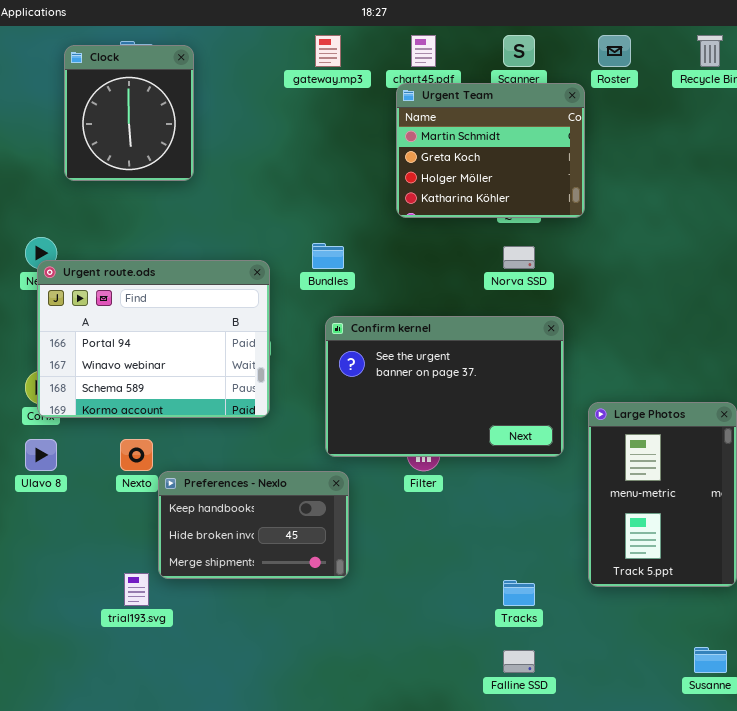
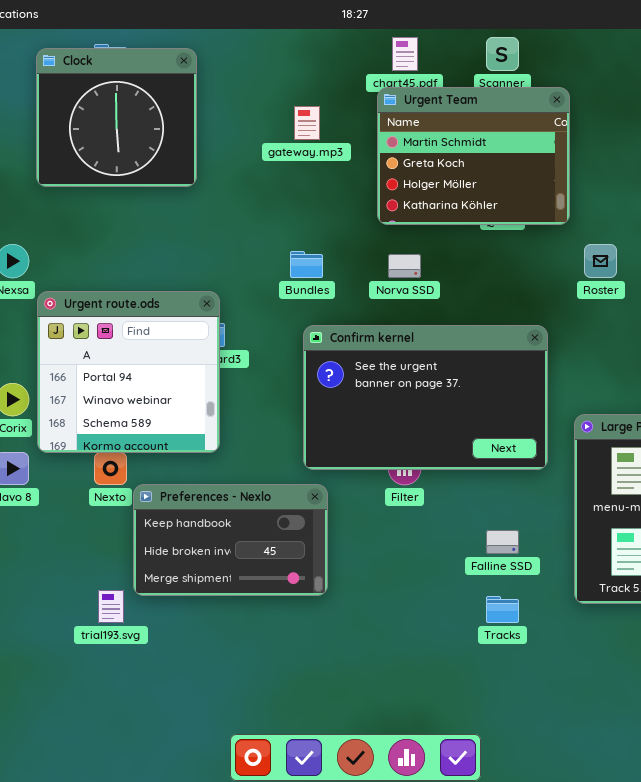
gateway.mp3: [315,35,341,67] -> [294,106,320,140], moved
Roster: [598,35,631,67] -> [584,244,617,278], moved
Clock: [64,45,194,181] -> [36,48,197,187], resized
Norva SSD: [503,246,535,269] -> [388,254,421,278], moved
Urgent route.ods: [37,260,270,418] -> [37,291,220,453], moved, resized
Falline SSD: [503,650,535,673] -> [486,530,519,554], moved

